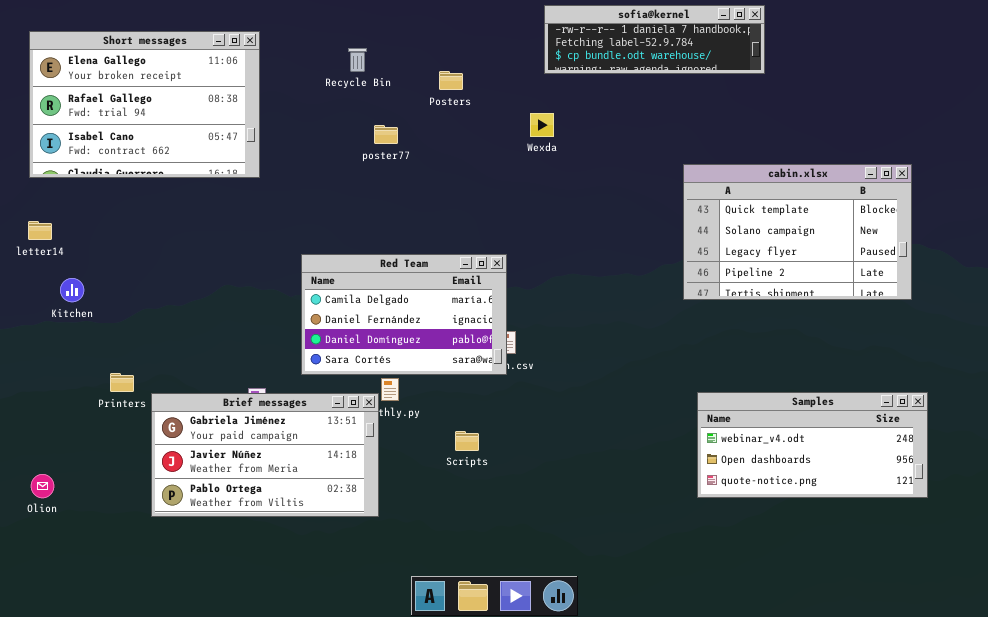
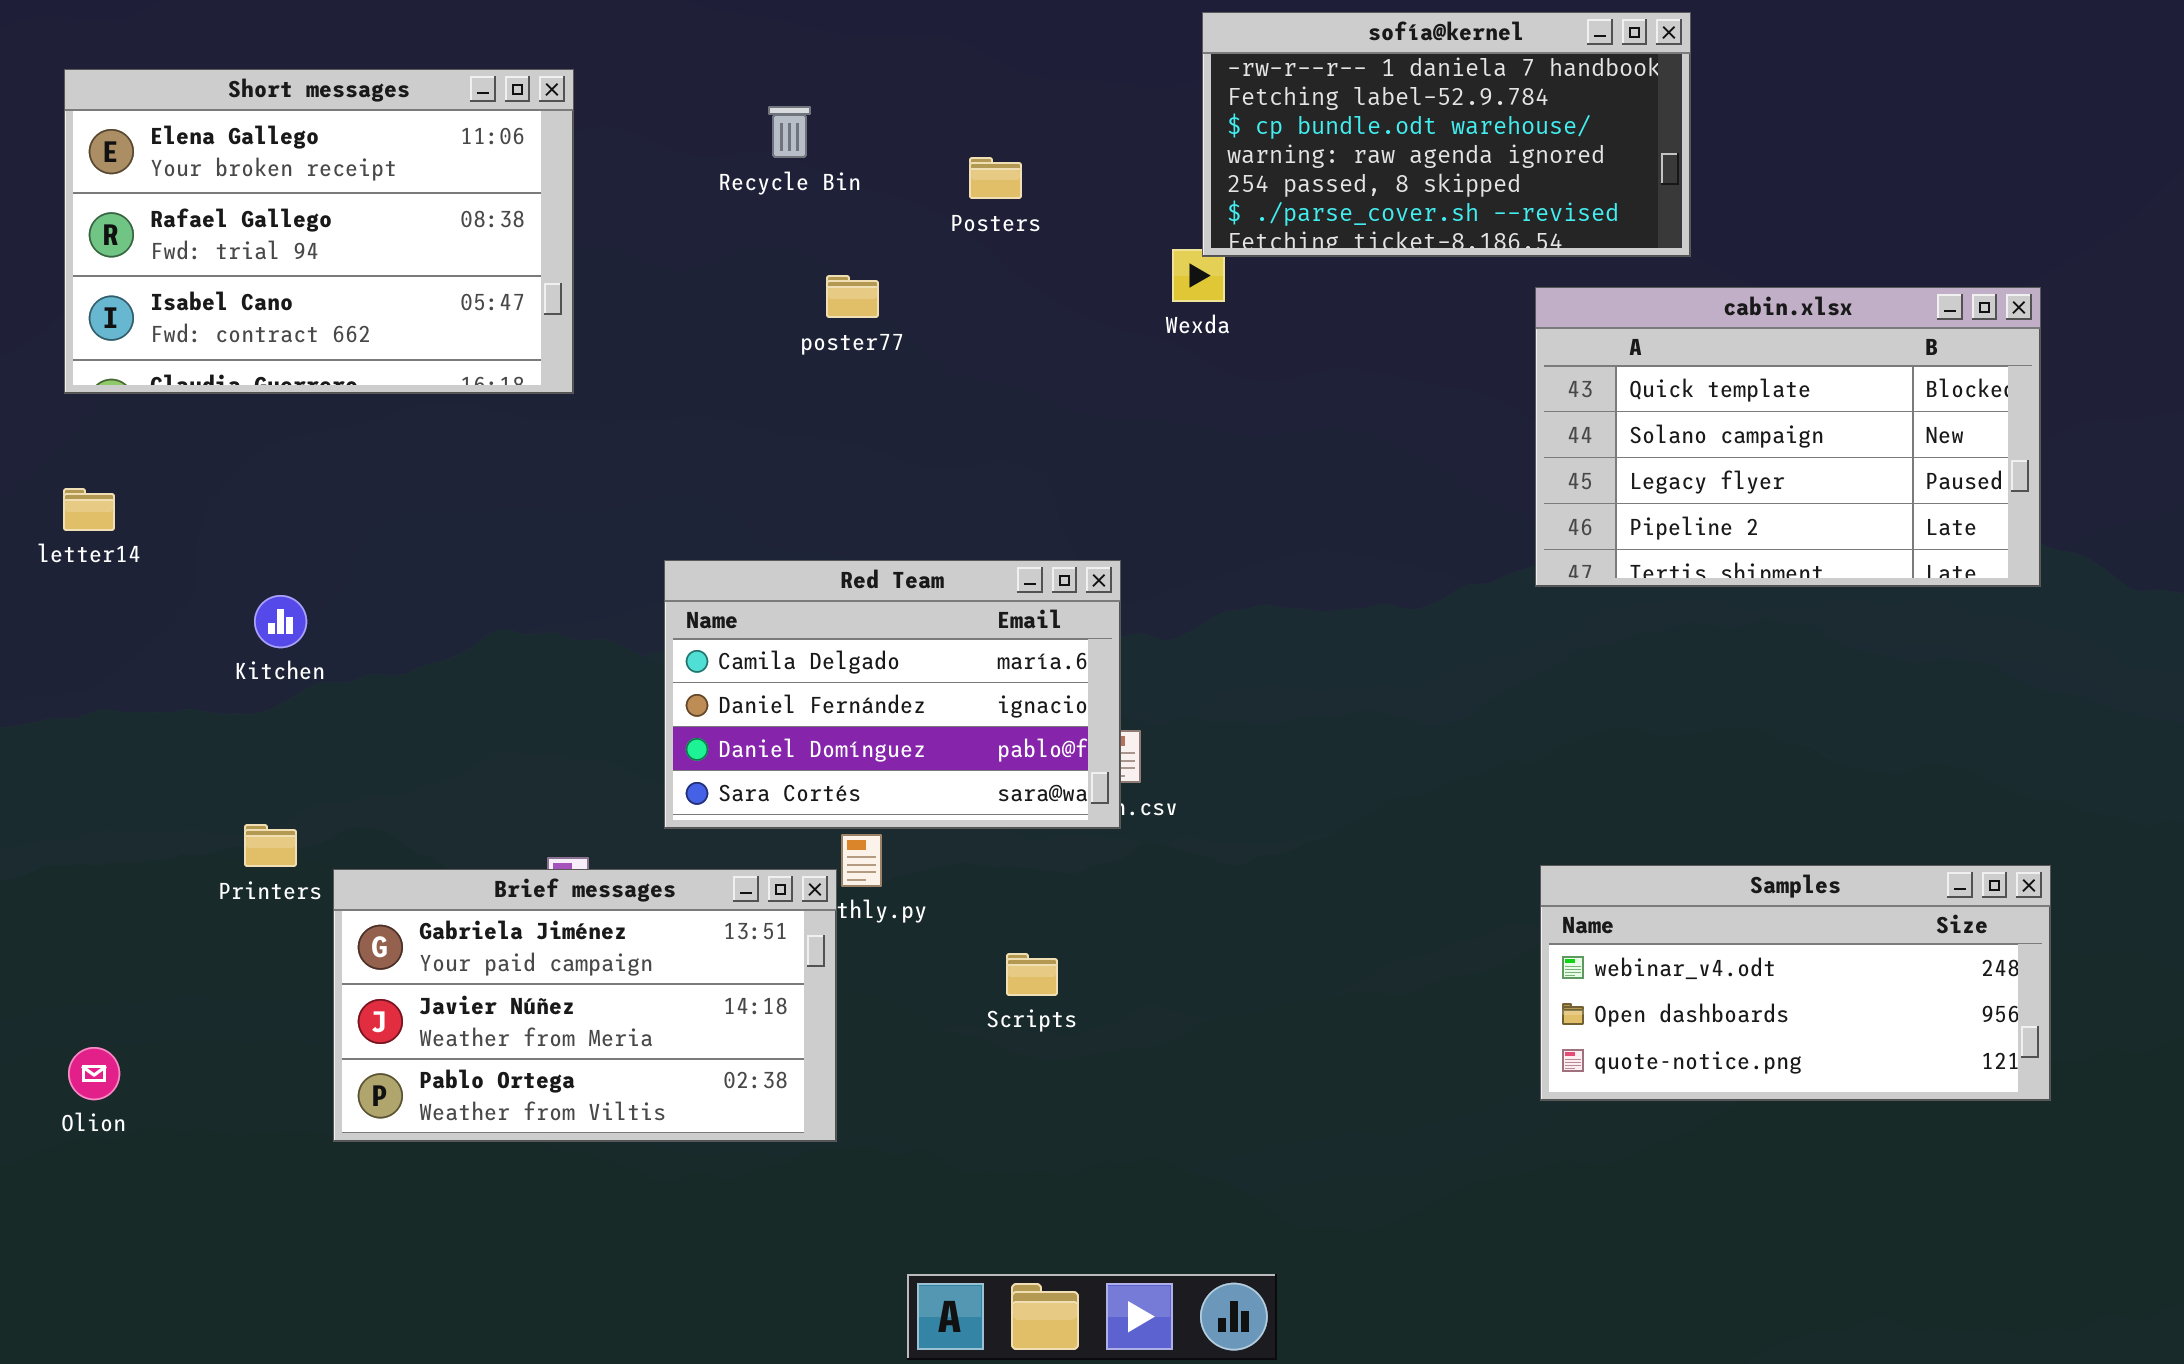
sofía@kernel: [544,5,765,74] -> [1202,12,1691,257], resized
cabin.xlsx: [683,164,912,300] -> [1535,287,2041,587], moved
Kitchen: [60,278,84,302] -> [254,595,307,648], moved

